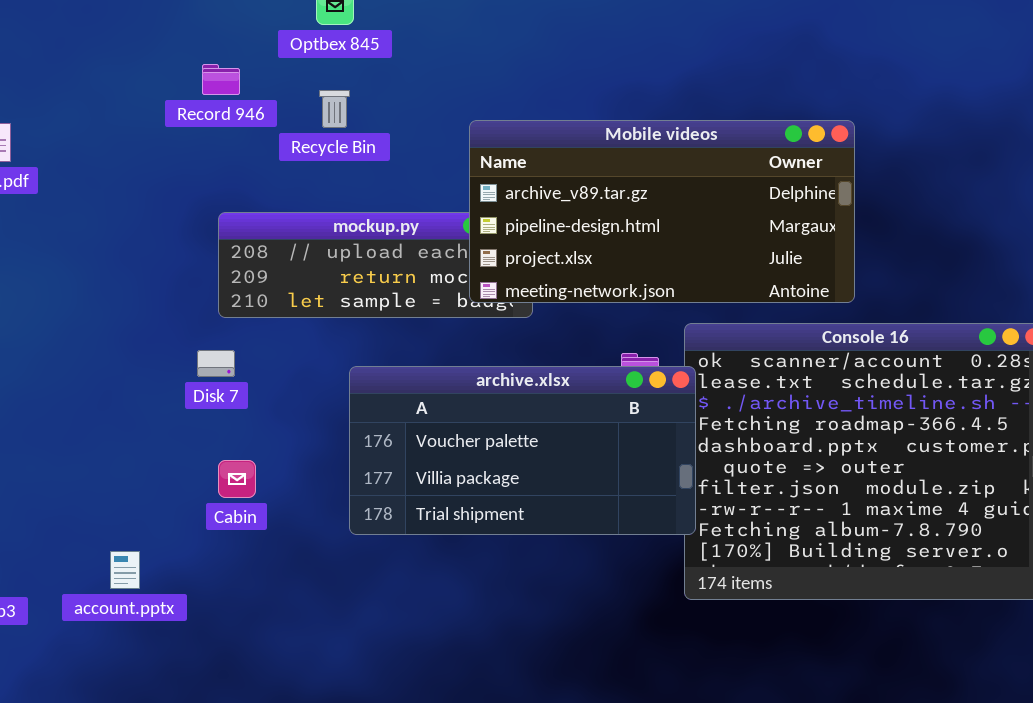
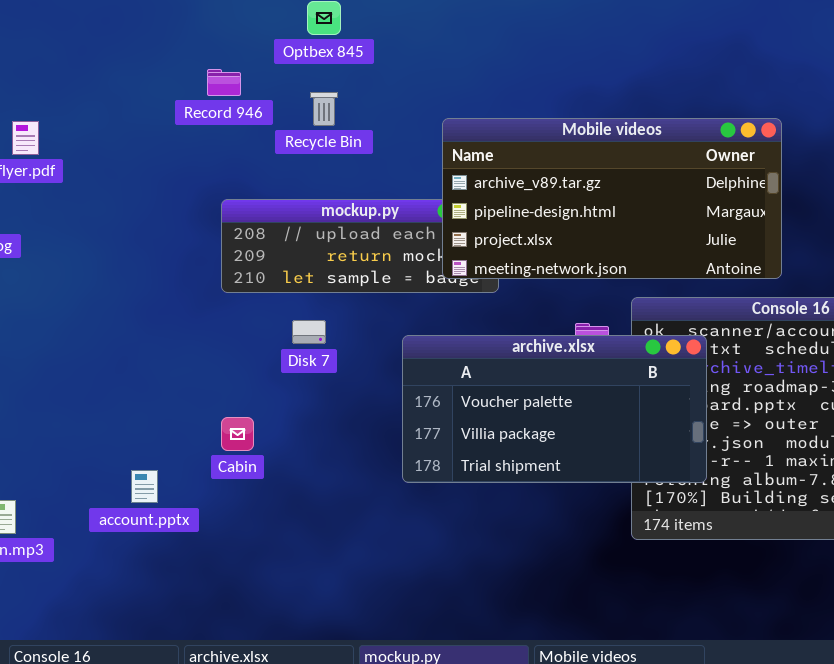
Disk 7: [197,350,235,377] -> [292,320,326,344], moved
archive.xlsx: [349,366,696,535] -> [402,335,707,483], moved
account.pptx: [110,551,140,589] -> [131,470,158,503], moved

